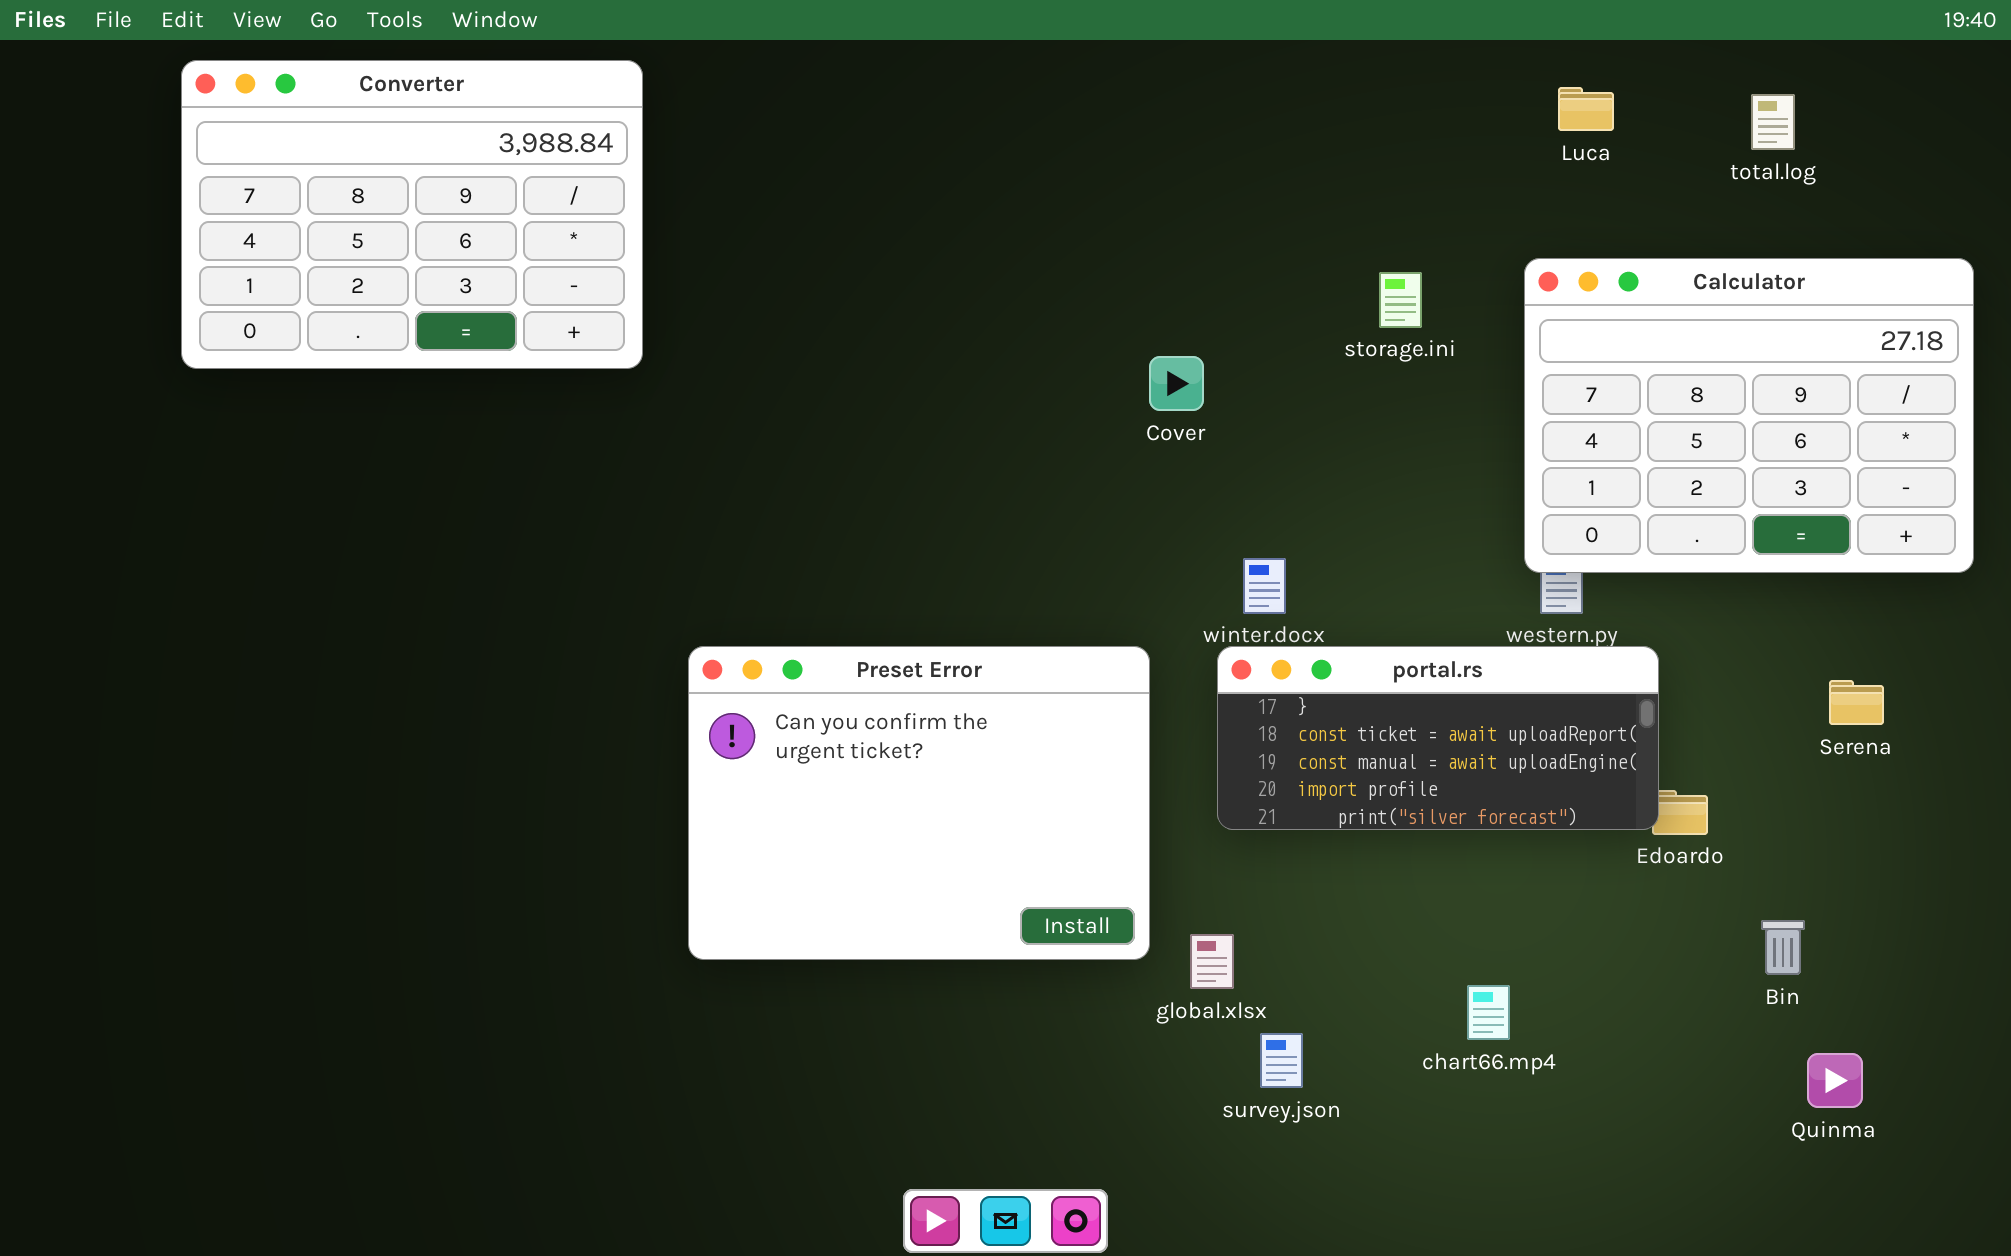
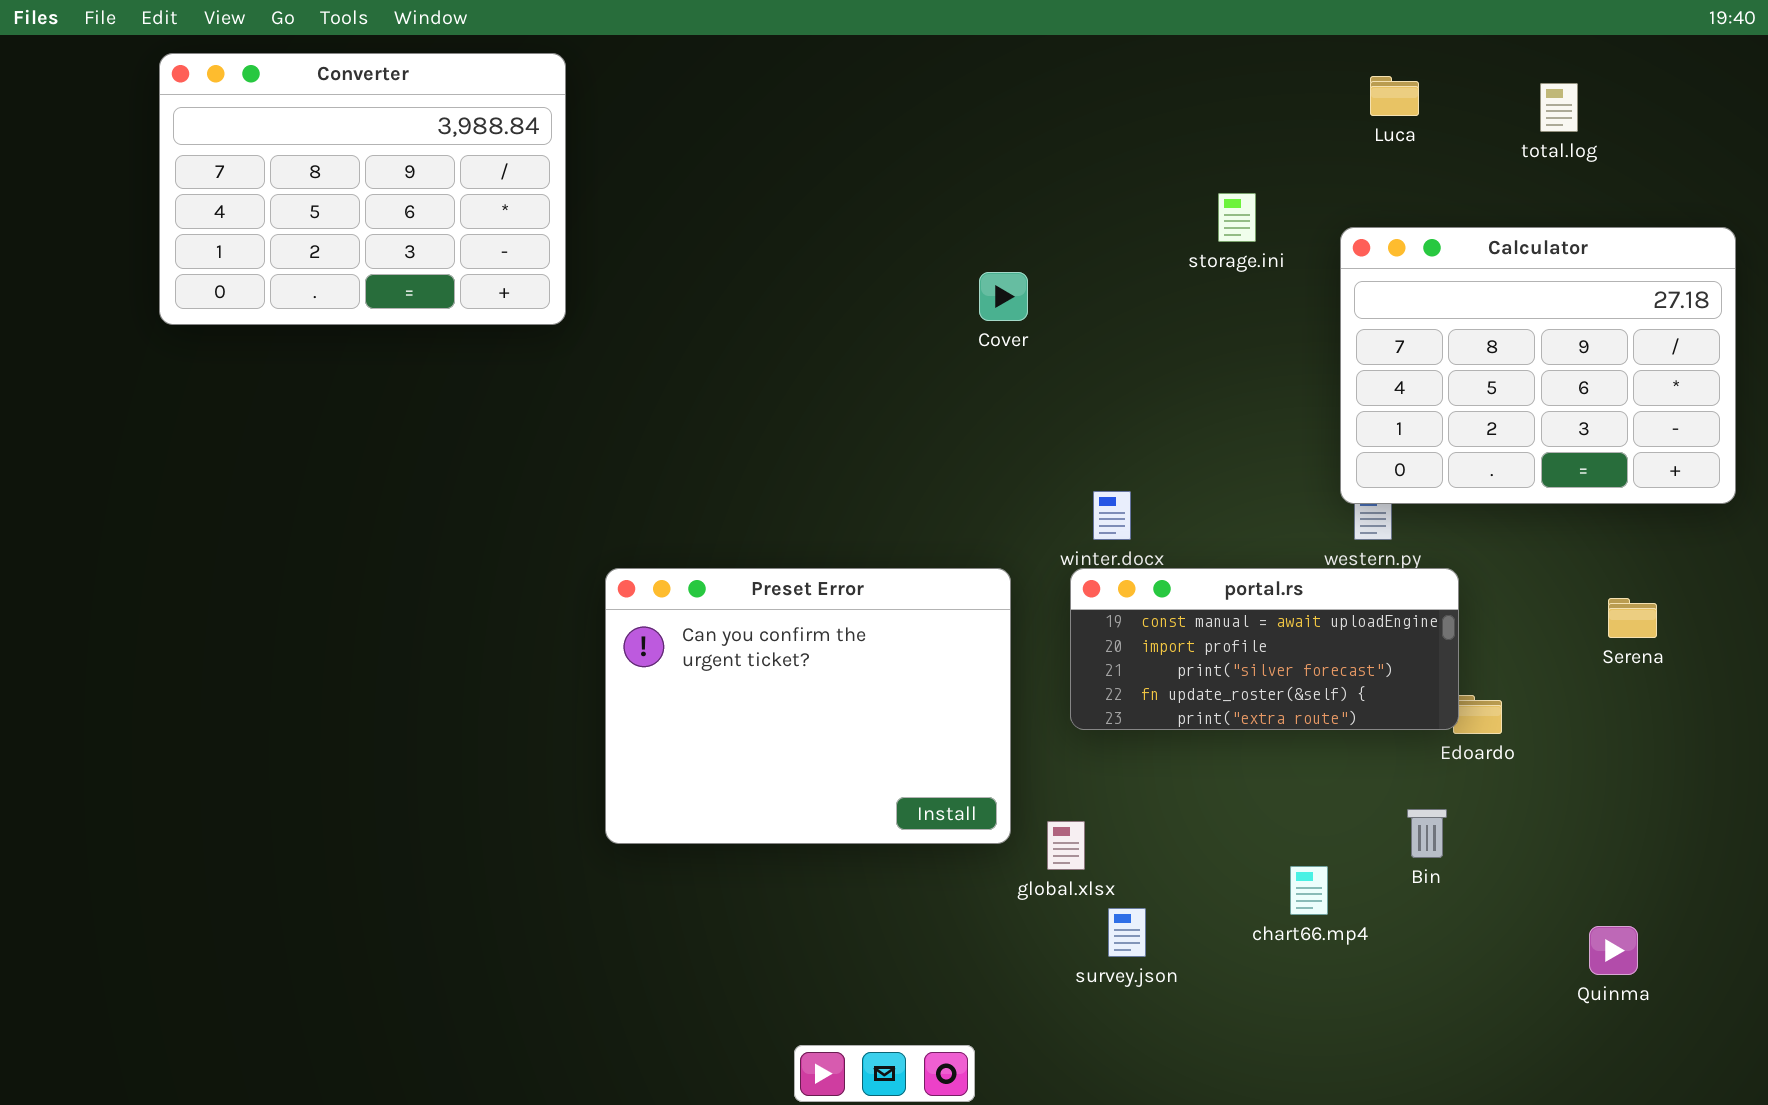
storage.ini: [1379,272,1422,328] -> [1218,193,1256,242], moved
Cover: [1149,356,1204,411] -> [979,272,1028,321], moved
portal.rs: [1217,646,1659,830] -> [1070,568,1459,730], scrolled down 2 rows
Bin: [1761,920,1805,975] -> [1407,809,1447,858], moved

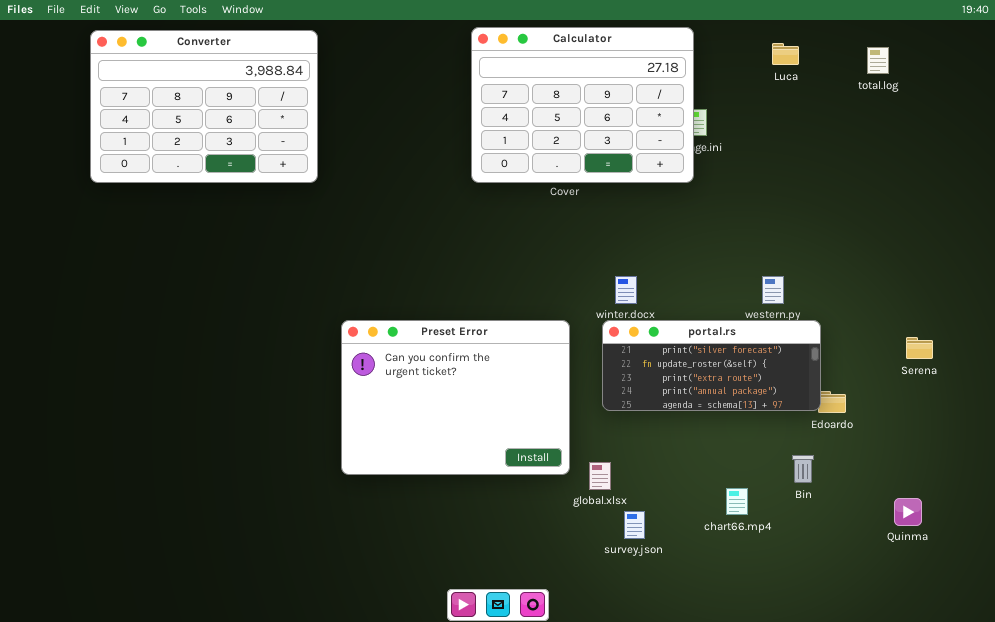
Calculator: [1340,227,1736,504] -> [471,27,694,183], moved
portal.rs: [1070,568,1459,730] -> [602,320,821,411], scrolled down 2 rows
Quinma: [1589,926,1638,975] -> [894,498,922,526], moved

